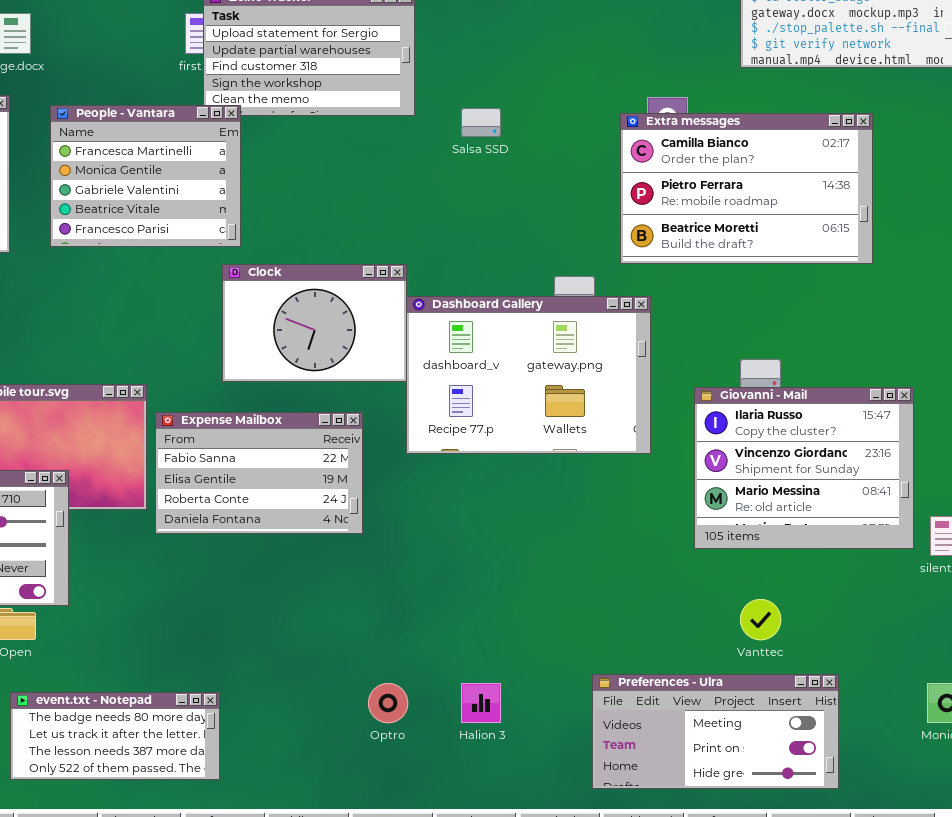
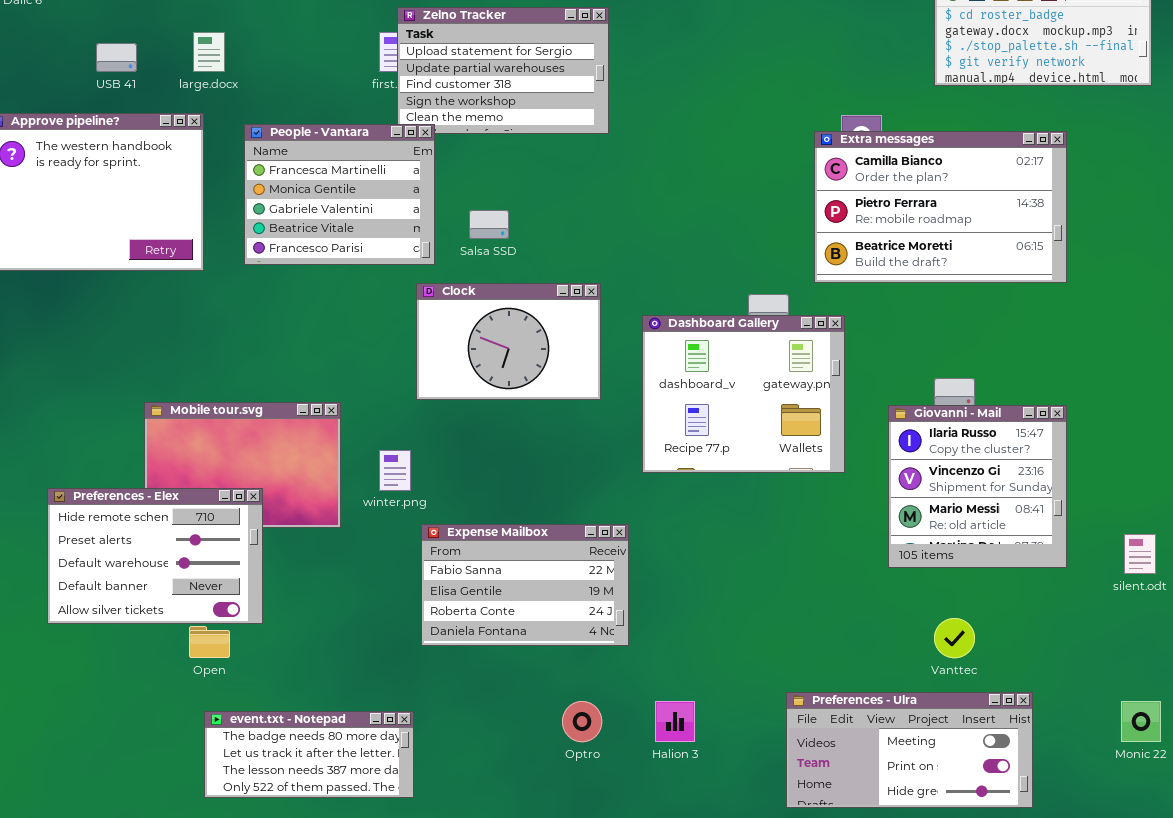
Salsa SSD: [461,108,501,137] -> [469,210,509,239], moved
Dashboard Gallery: [406,296,651,454] -> [642,315,845,473], resized
Giovanni - Mail: [694,387,914,549] -> [888,405,1067,568], resized
Expense Mailbox: [155,412,363,534] -> [421,524,629,646], moved

